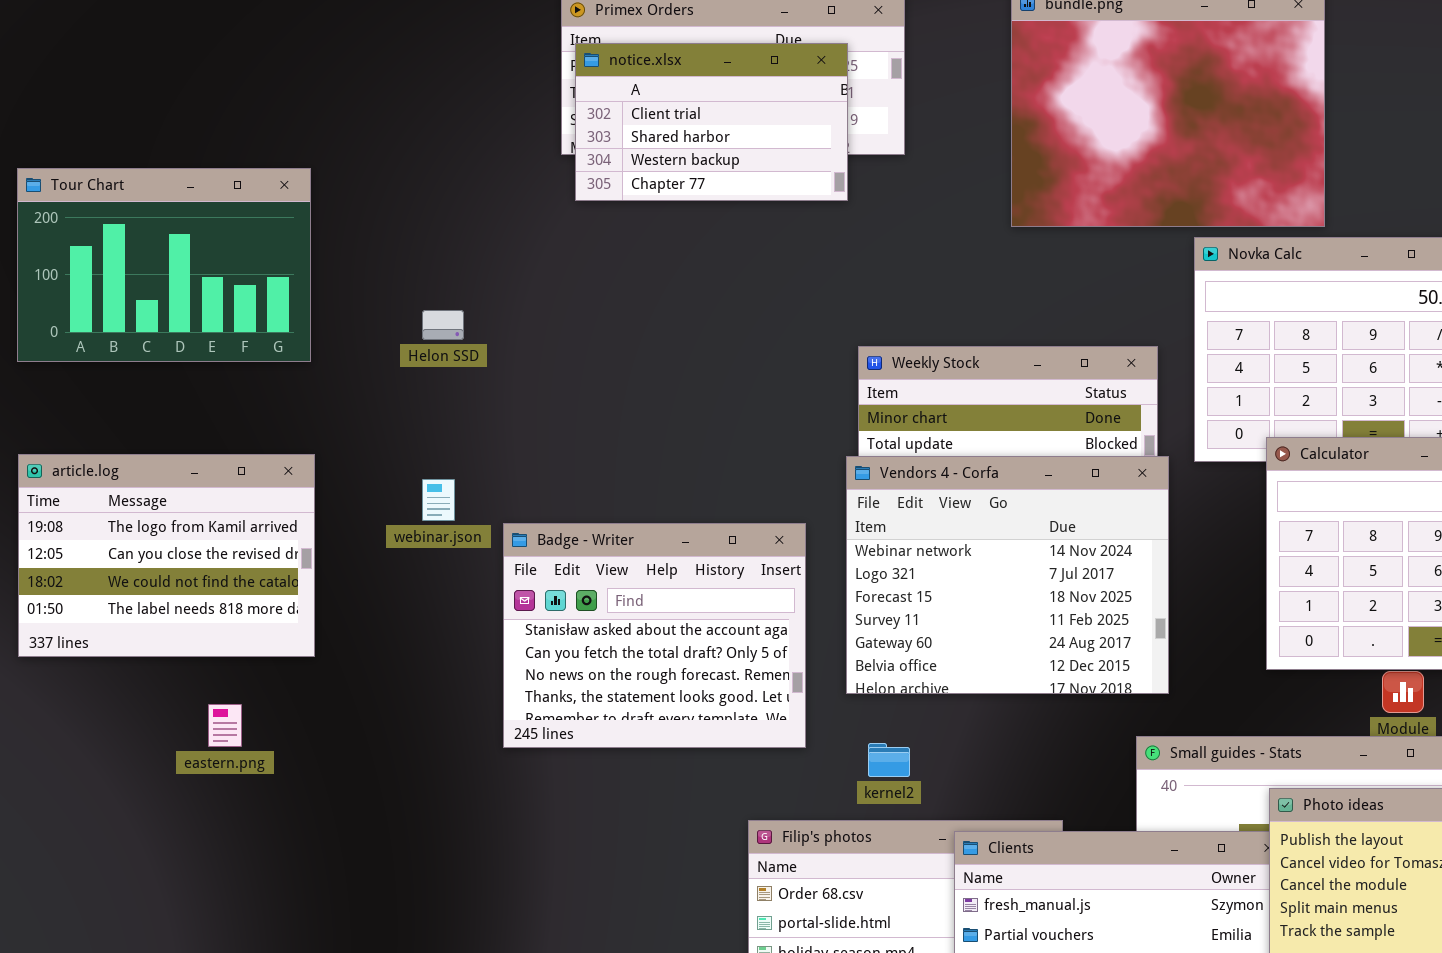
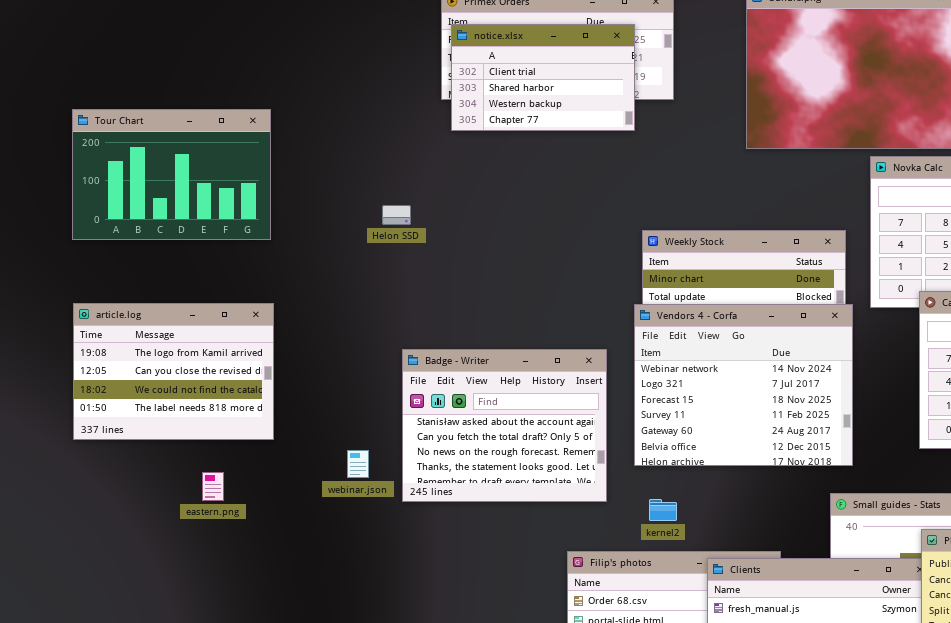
Helon SSD: [422,310,464,340] -> [382,205,411,225], moved
webinar.json: [422,479,455,521] -> [347,450,369,478], moved

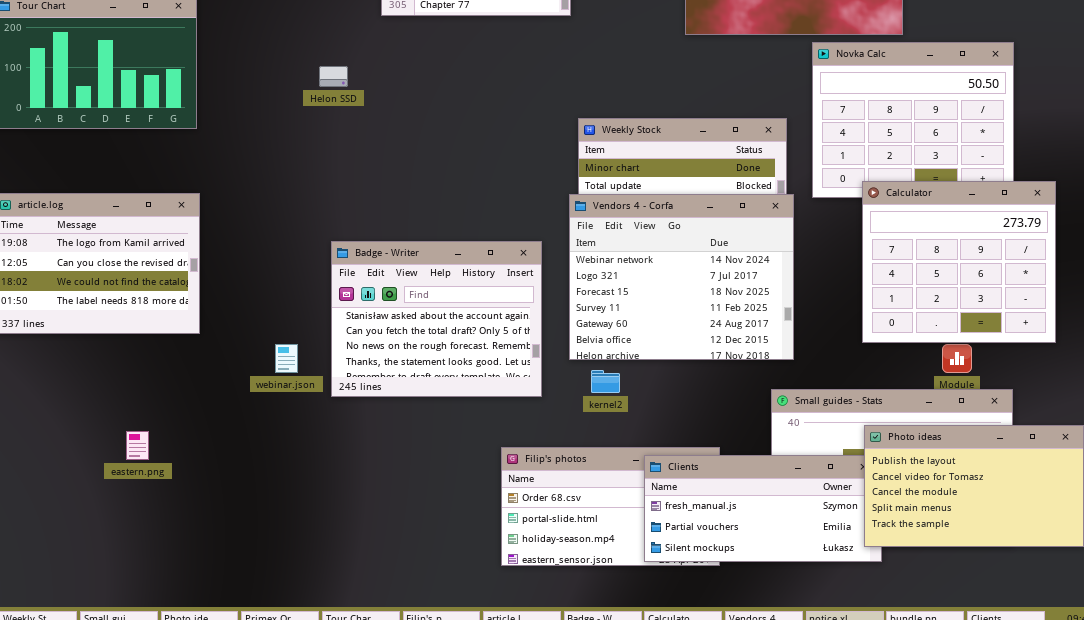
Helon SSD: [382,205,411,225] -> [319,66,348,87], moved
eastern.png: [202,472,224,501] -> [126,431,149,460], moved
kernel2: [649,499,677,521] -> [591,370,620,393], moved

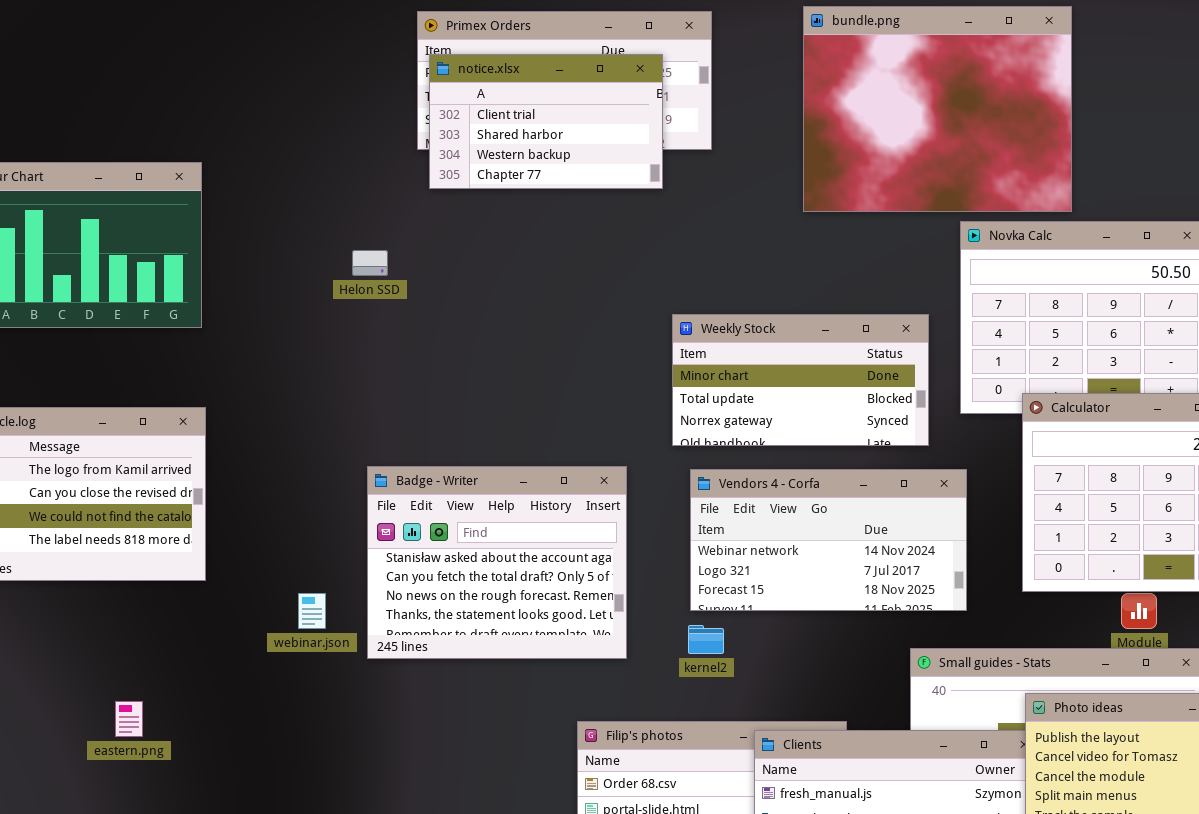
Vendors 4 - Corfa: [569,194,794,360] -> [690,469,967,611], moved, resized

